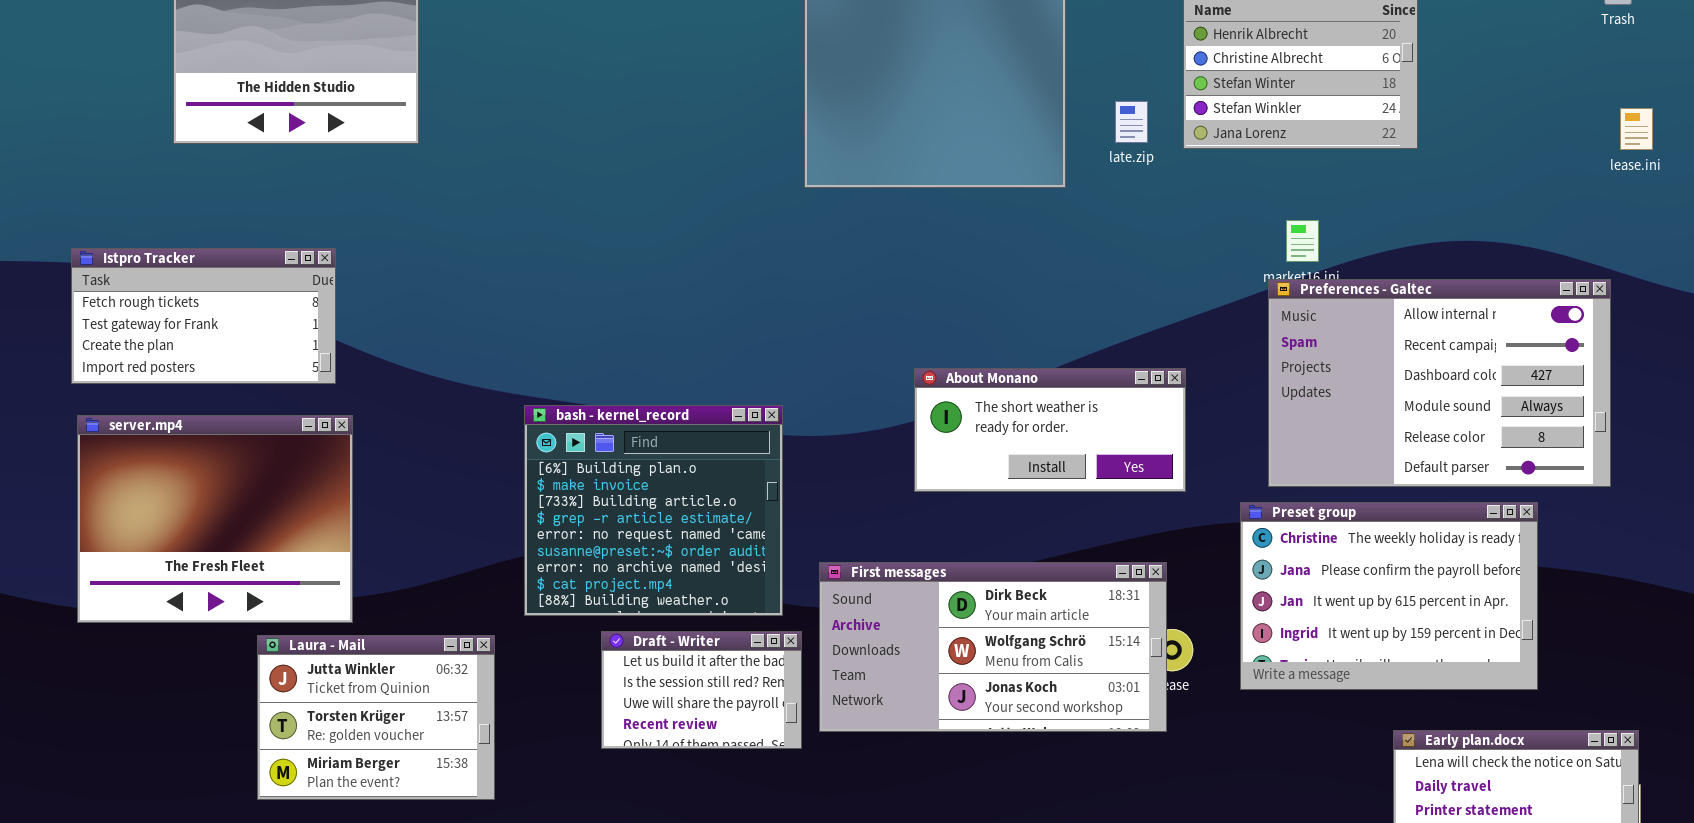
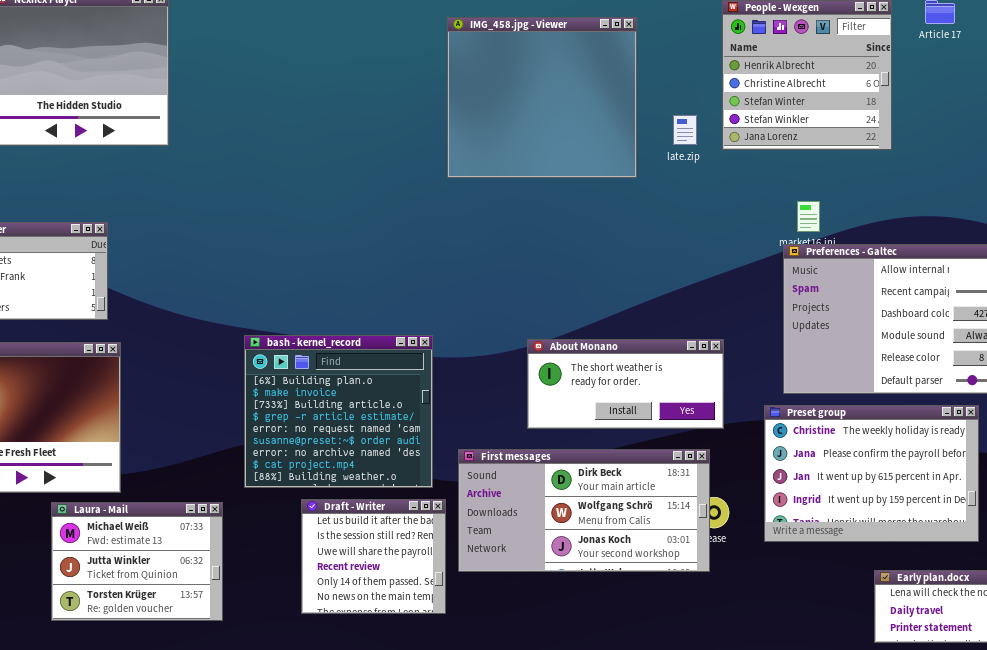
About Monano: [914,368,1186,492] -> [527,339,724,429], moved
Draft - Writer: [601,631,802,749] -> [301,499,446,614], resized
Laura - Mail: [257,635,495,800] -> [51,502,223,621], scrolled up 1 row

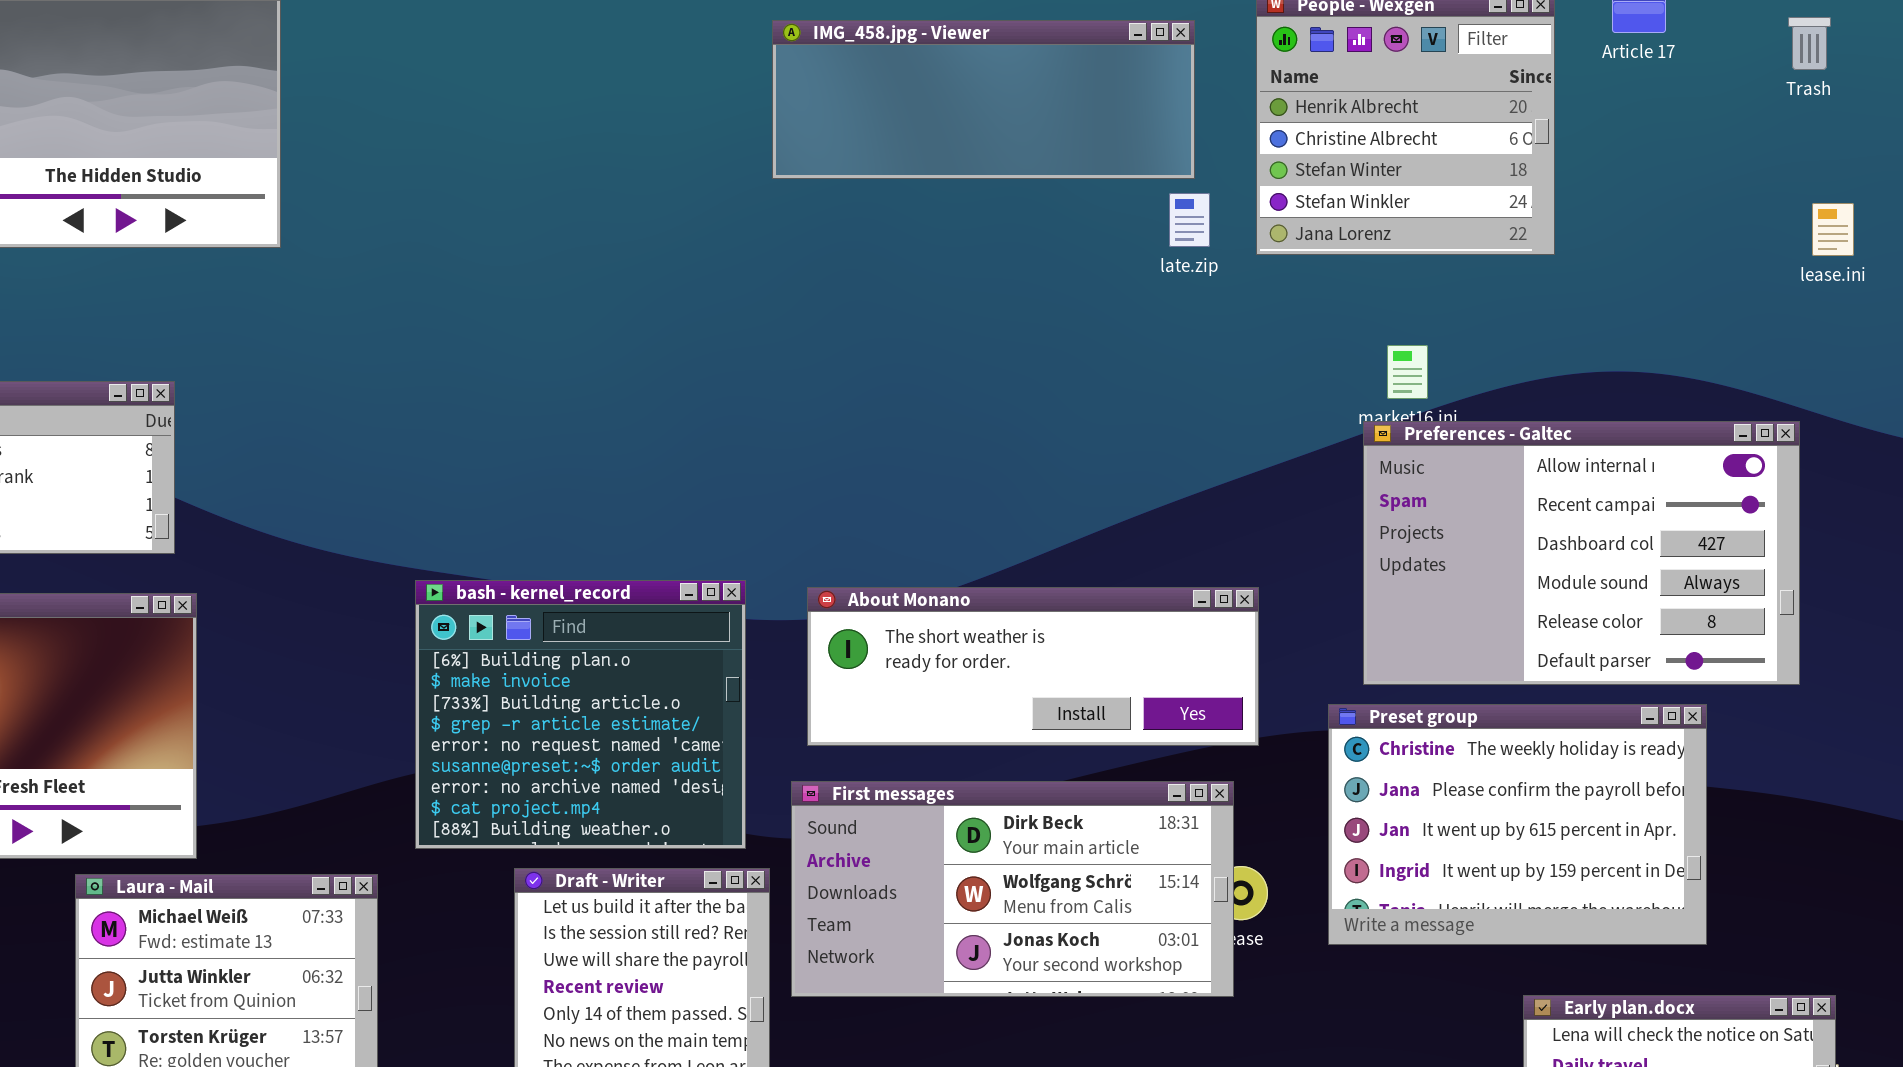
IMG_458.jpg - Viewer: [447,17,637,178] -> [772,20,1195,179], resized
About Monano: [527,339,724,429] -> [807,587,1259,746], resized

